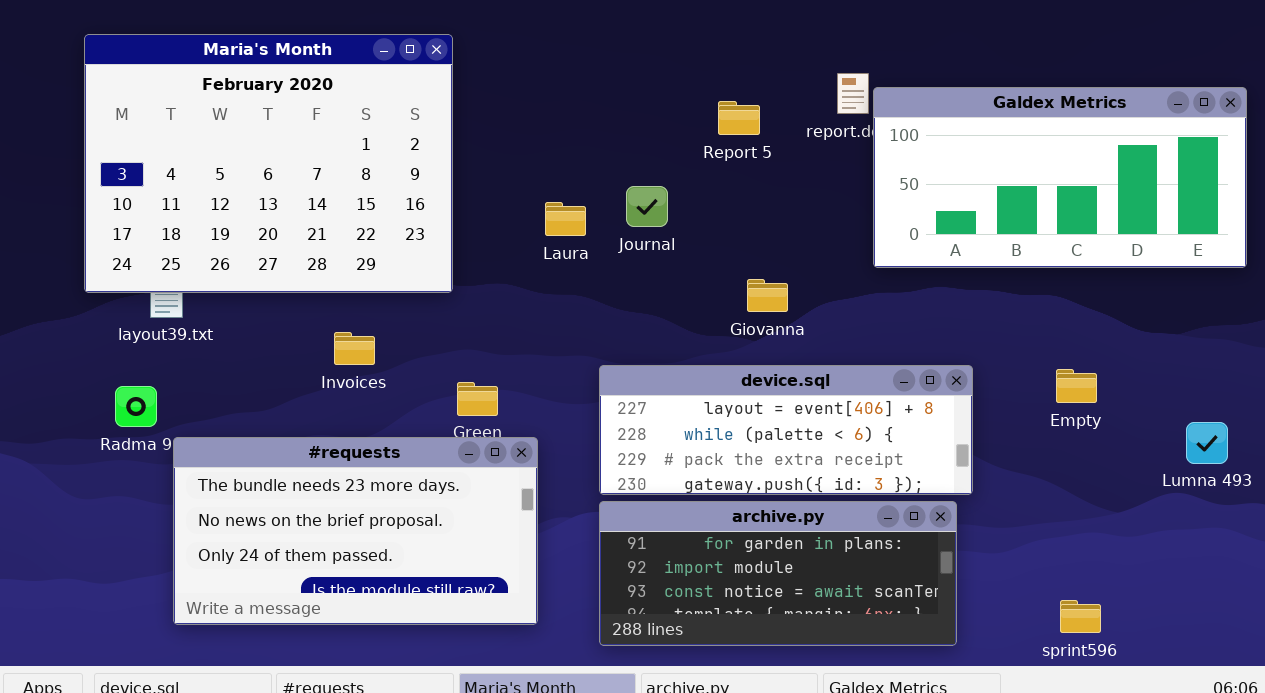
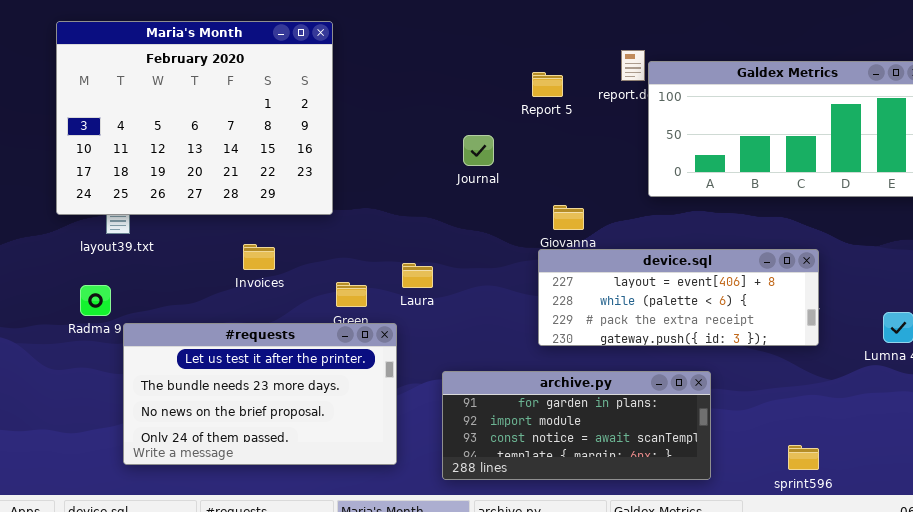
Laura: [545,202,586,236] -> [402,263,433,288], moved
device.sql: [599,365,973,495] -> [538,249,819,346], moved
#requests: [173,437,538,625] -> [123,323,397,465], scrolled up 1 row

